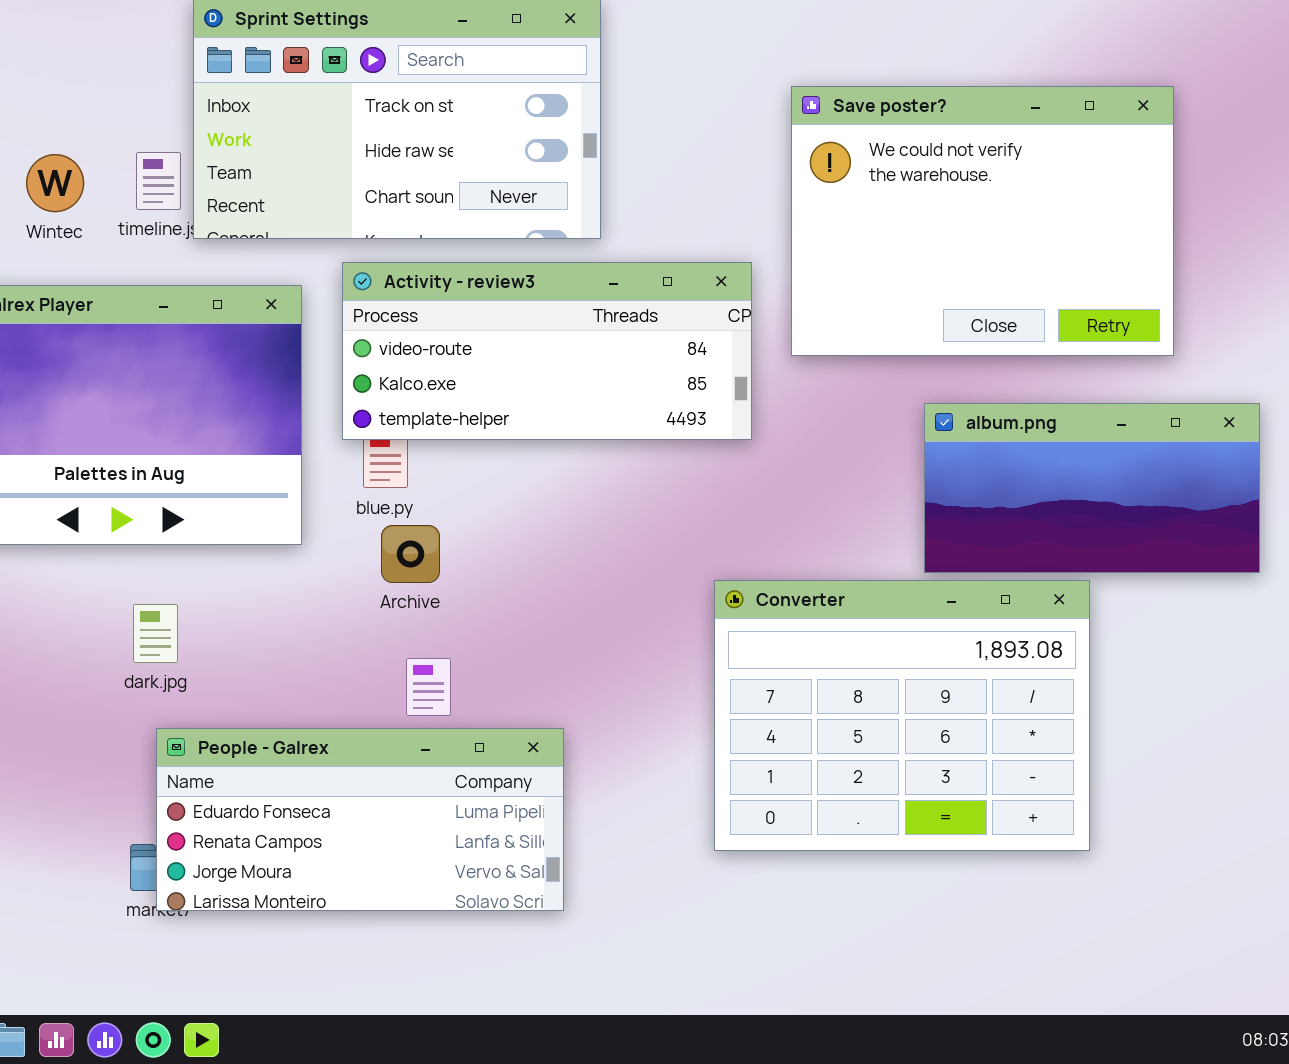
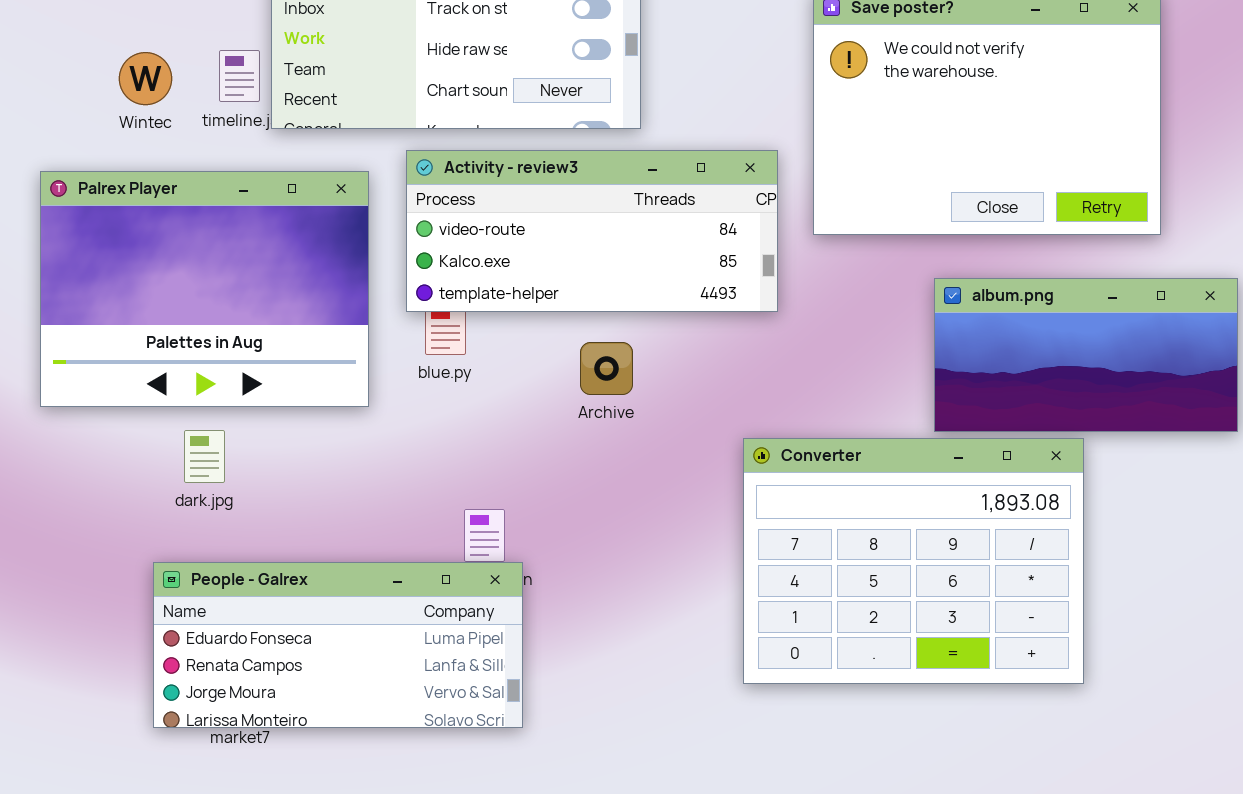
Archive: [381,525,440,583] -> [580,342,633,395], moved
dark.jpg: [133,604,178,663] -> [184,430,225,483], moved
People - Galrex: [156,728,564,911] -> [153,562,523,728], moved

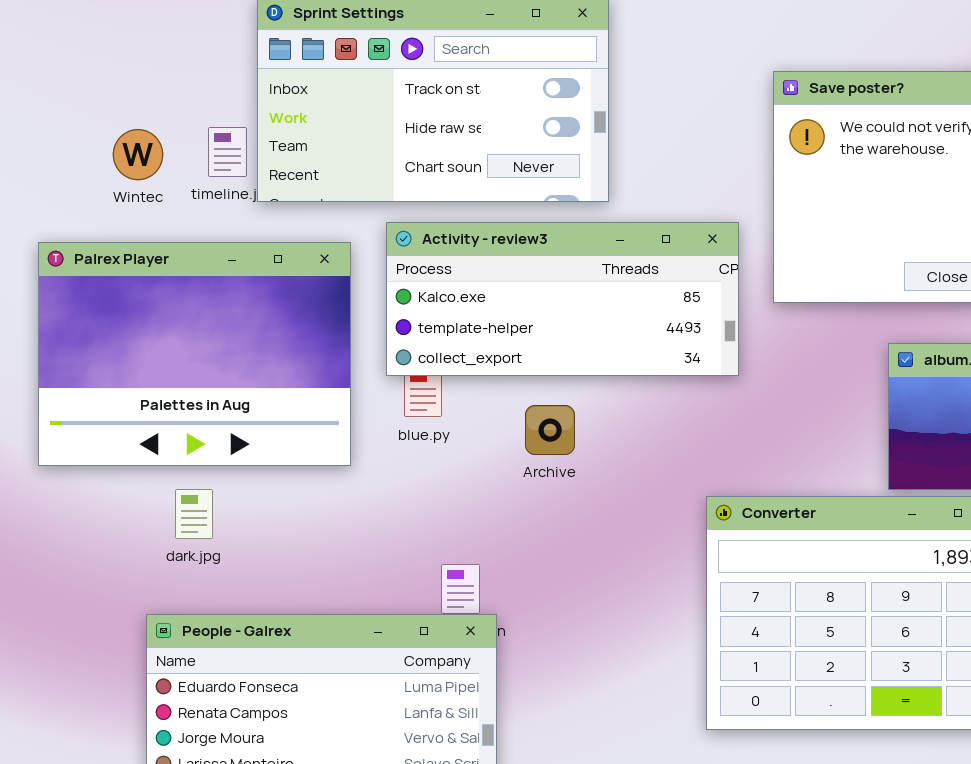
Activity - review3: [406,150,778,312] -> [386,222,739,376], scrolled down 1 row
Archive: [580,342,633,395] -> [525,405,575,455], moved

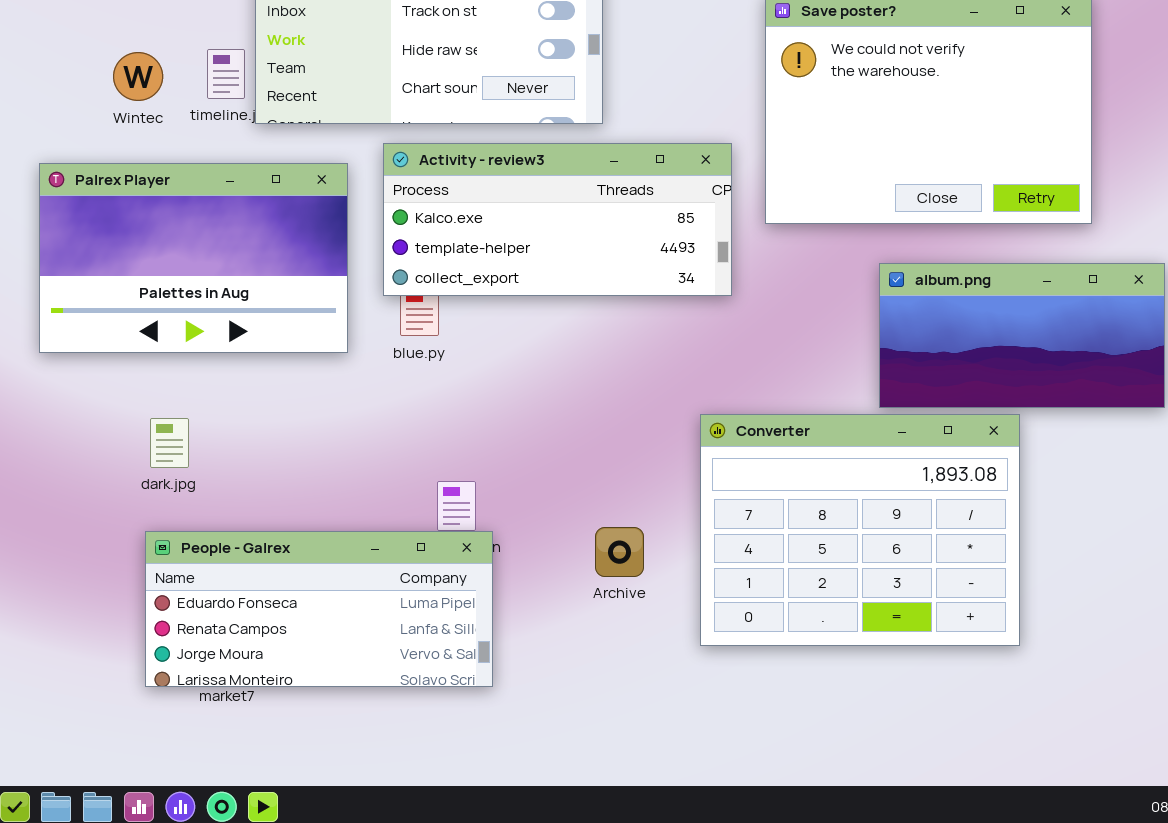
Palrex Player: [38,242,351,466] -> [39,163,348,353], resized
Archive: [525,405,575,455] -> [595,527,644,577], moved
dark.jpg: [175,489,213,539] -> [150,418,189,468], moved

